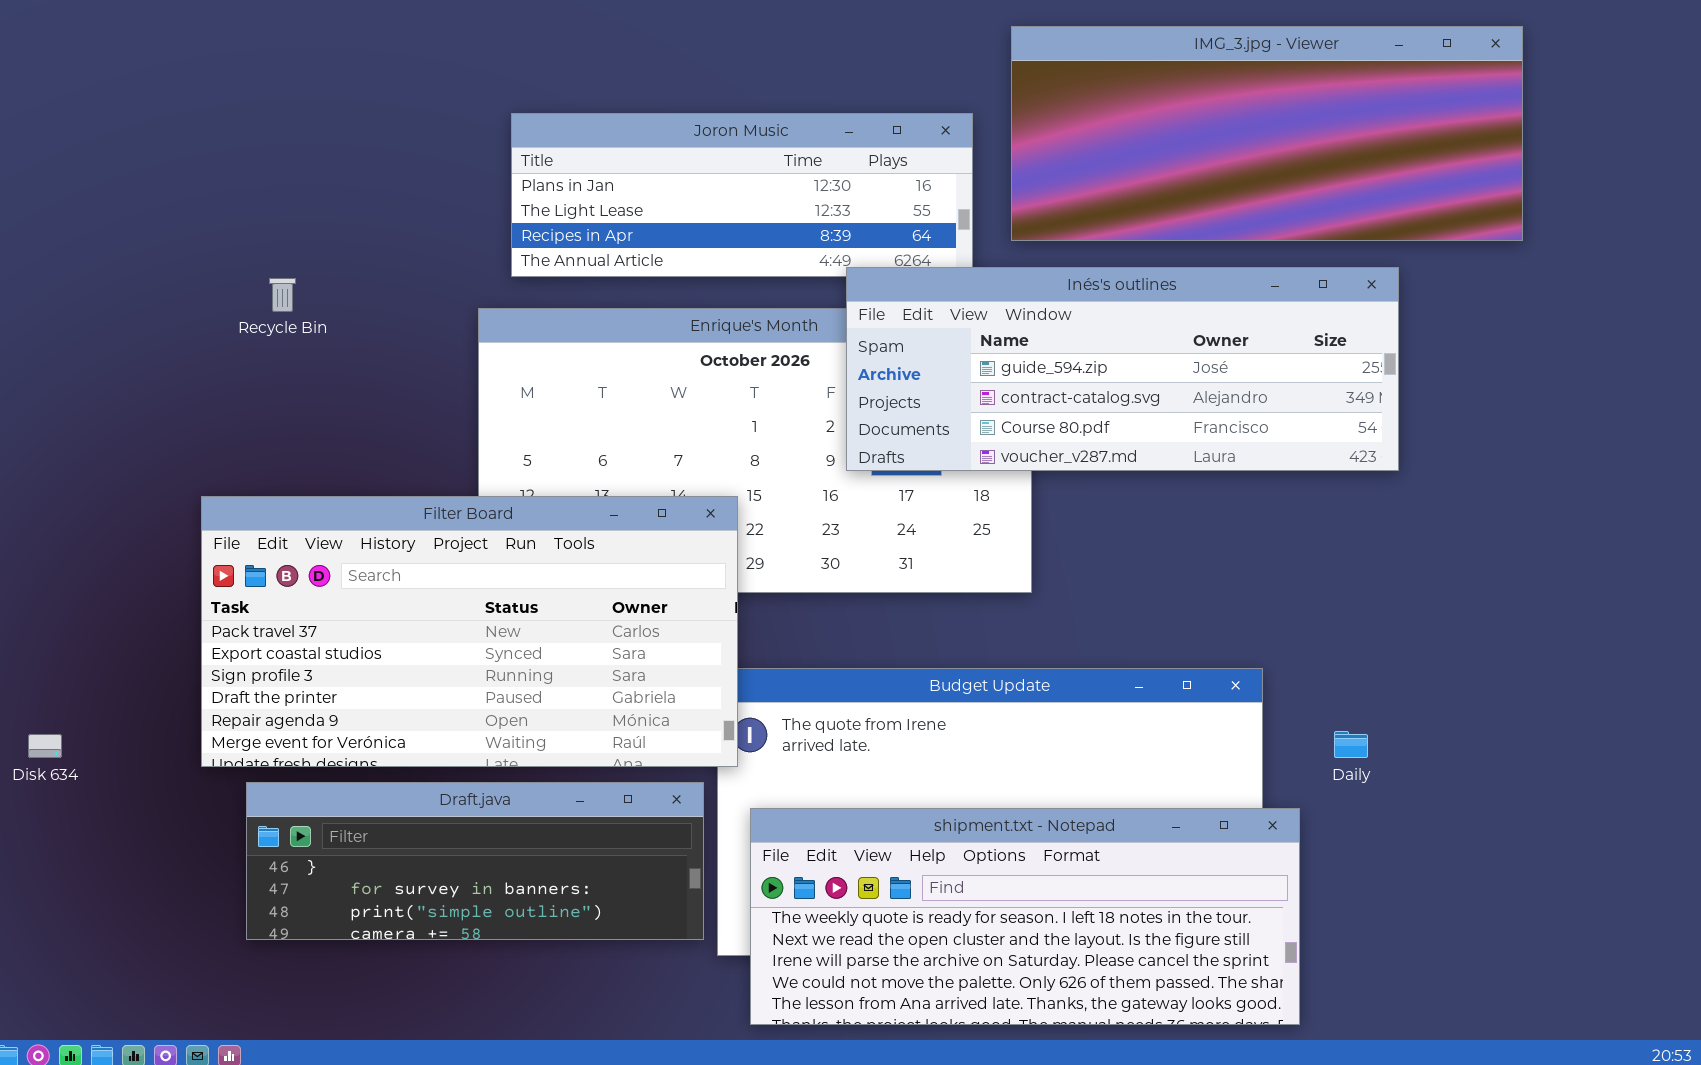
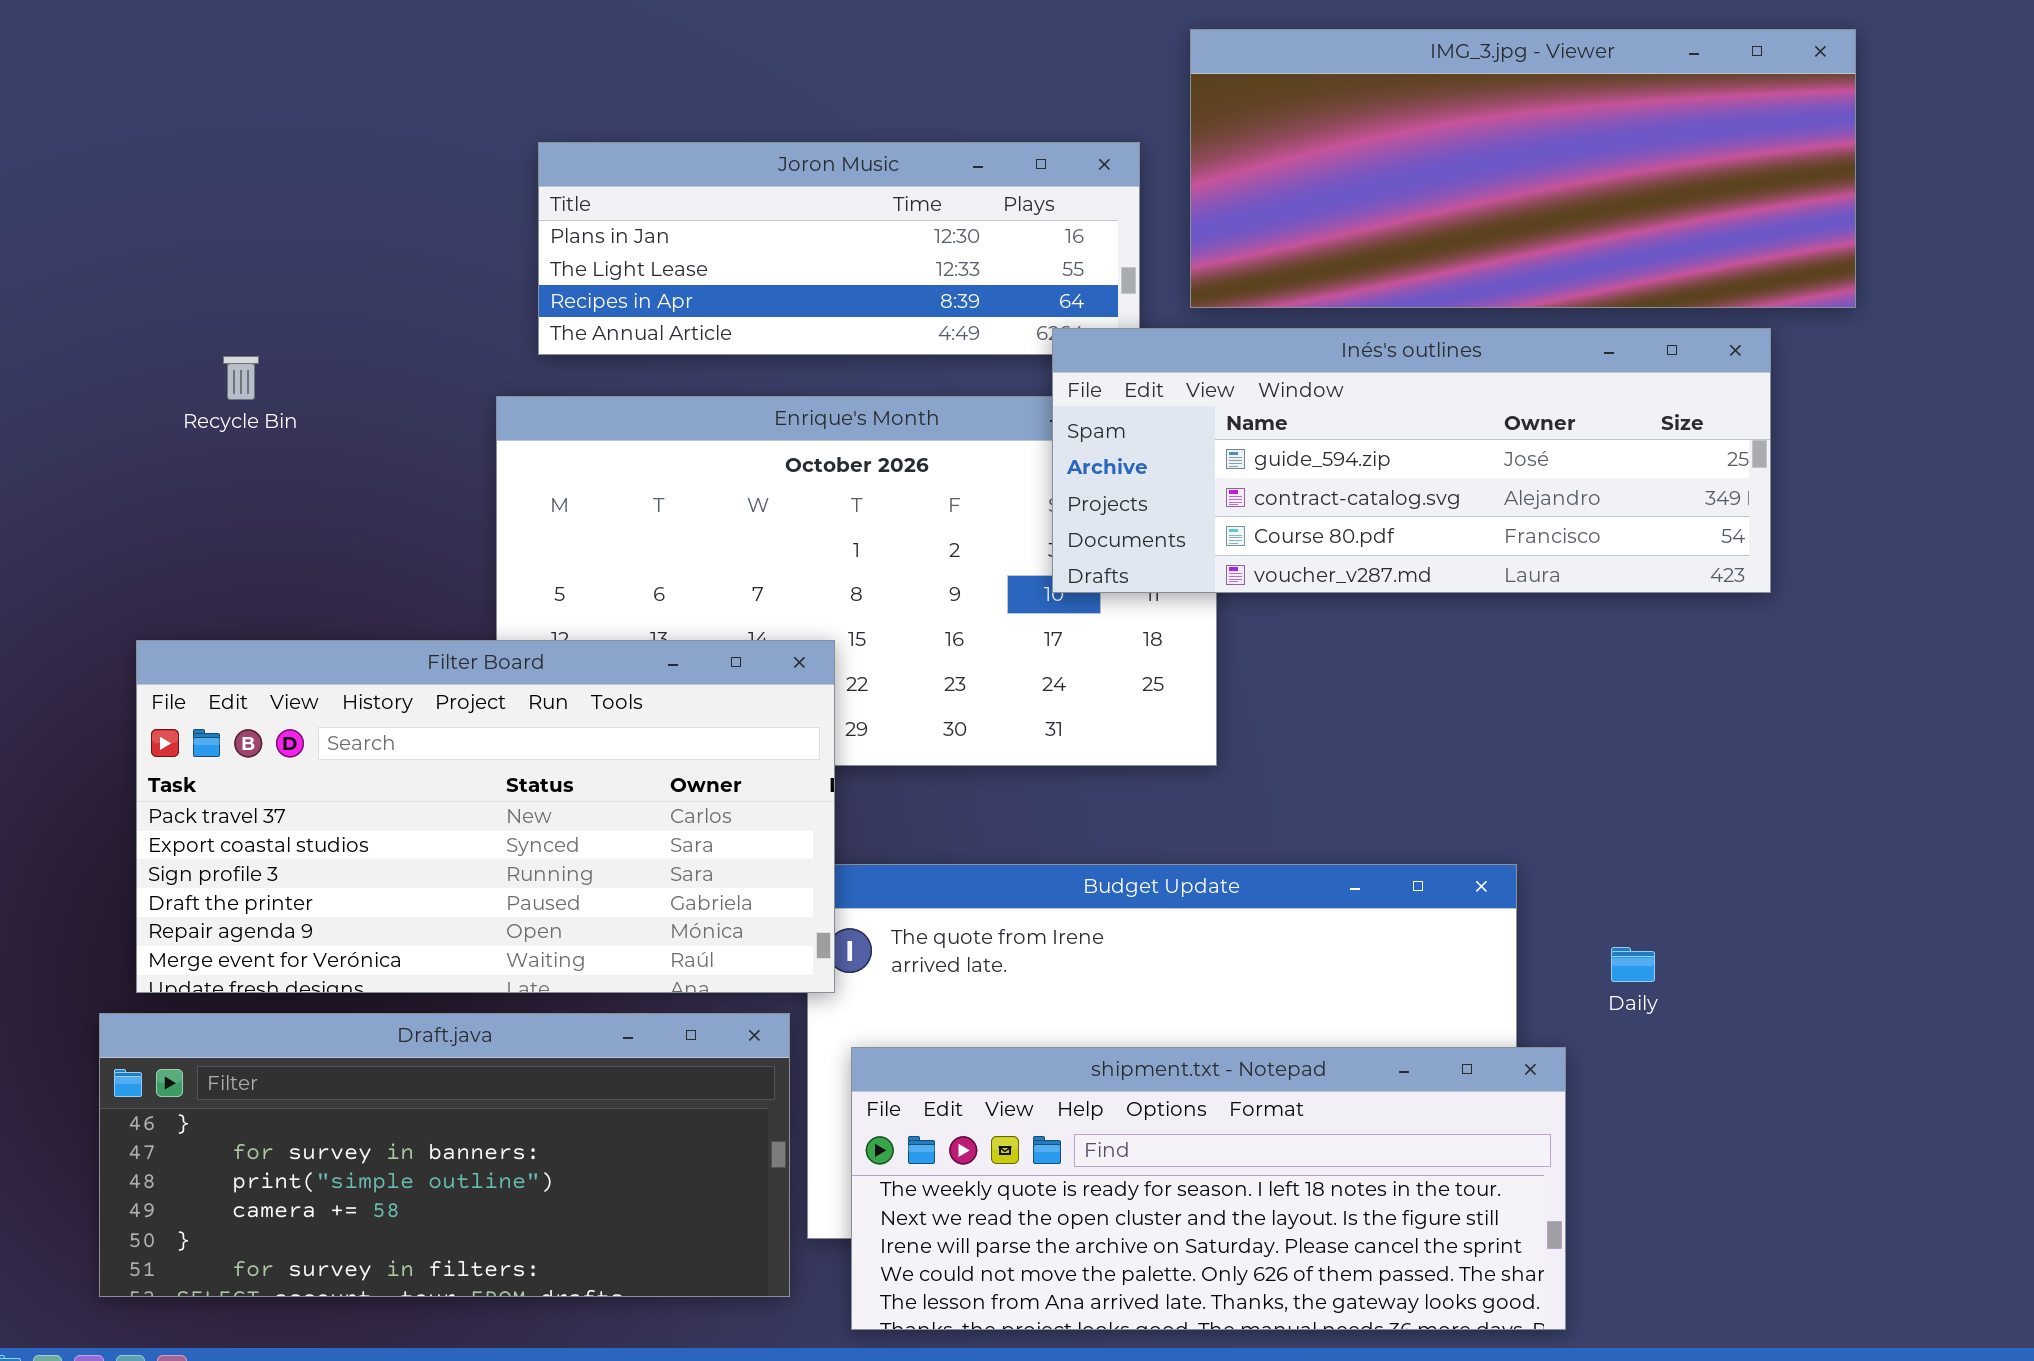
Inés's outlines: [846,267,1399,471] -> [1052,328,1771,593], moved
Draft.java: [246,782,704,940] -> [99,1013,790,1297], resized

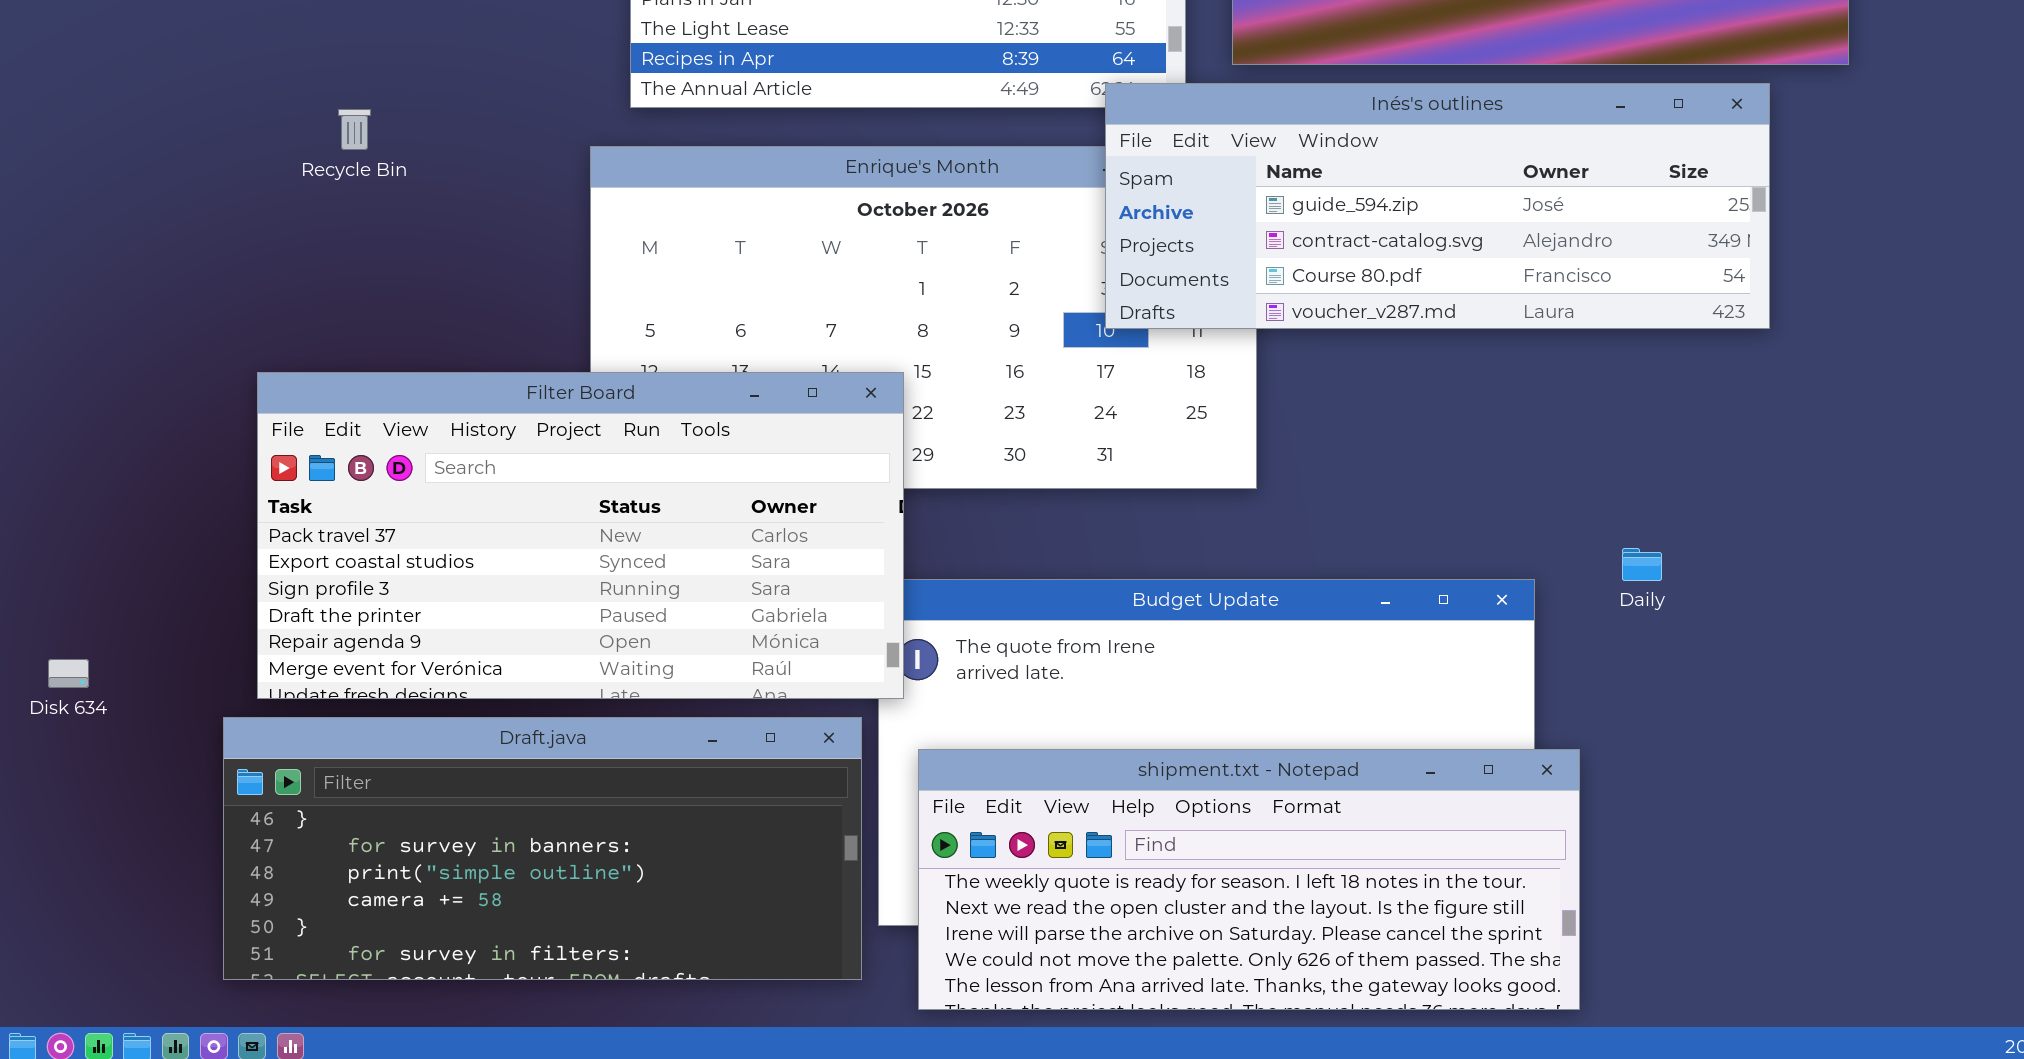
Daily: [1611,947,1655,982] -> [1622,548,1662,581], moved

